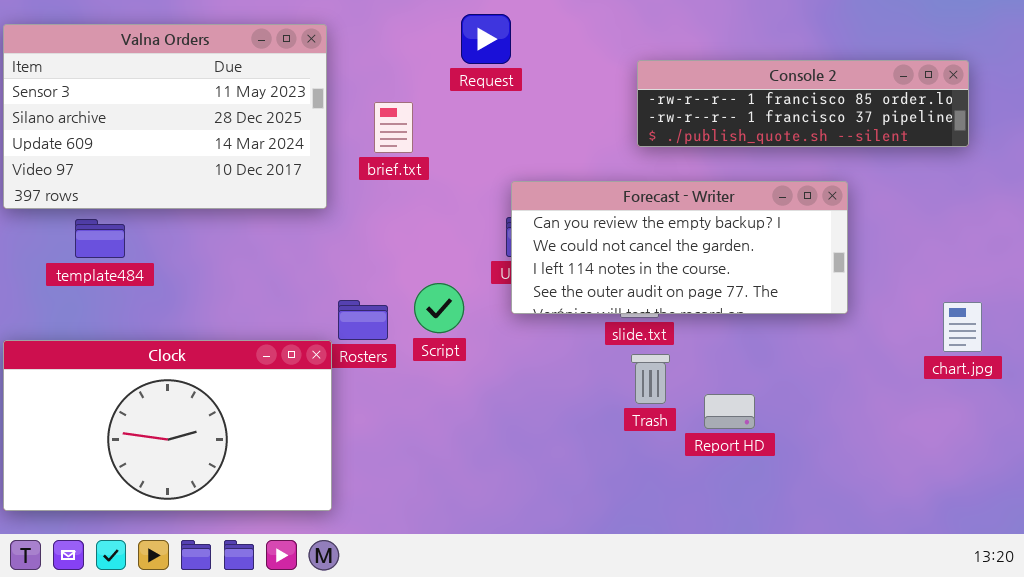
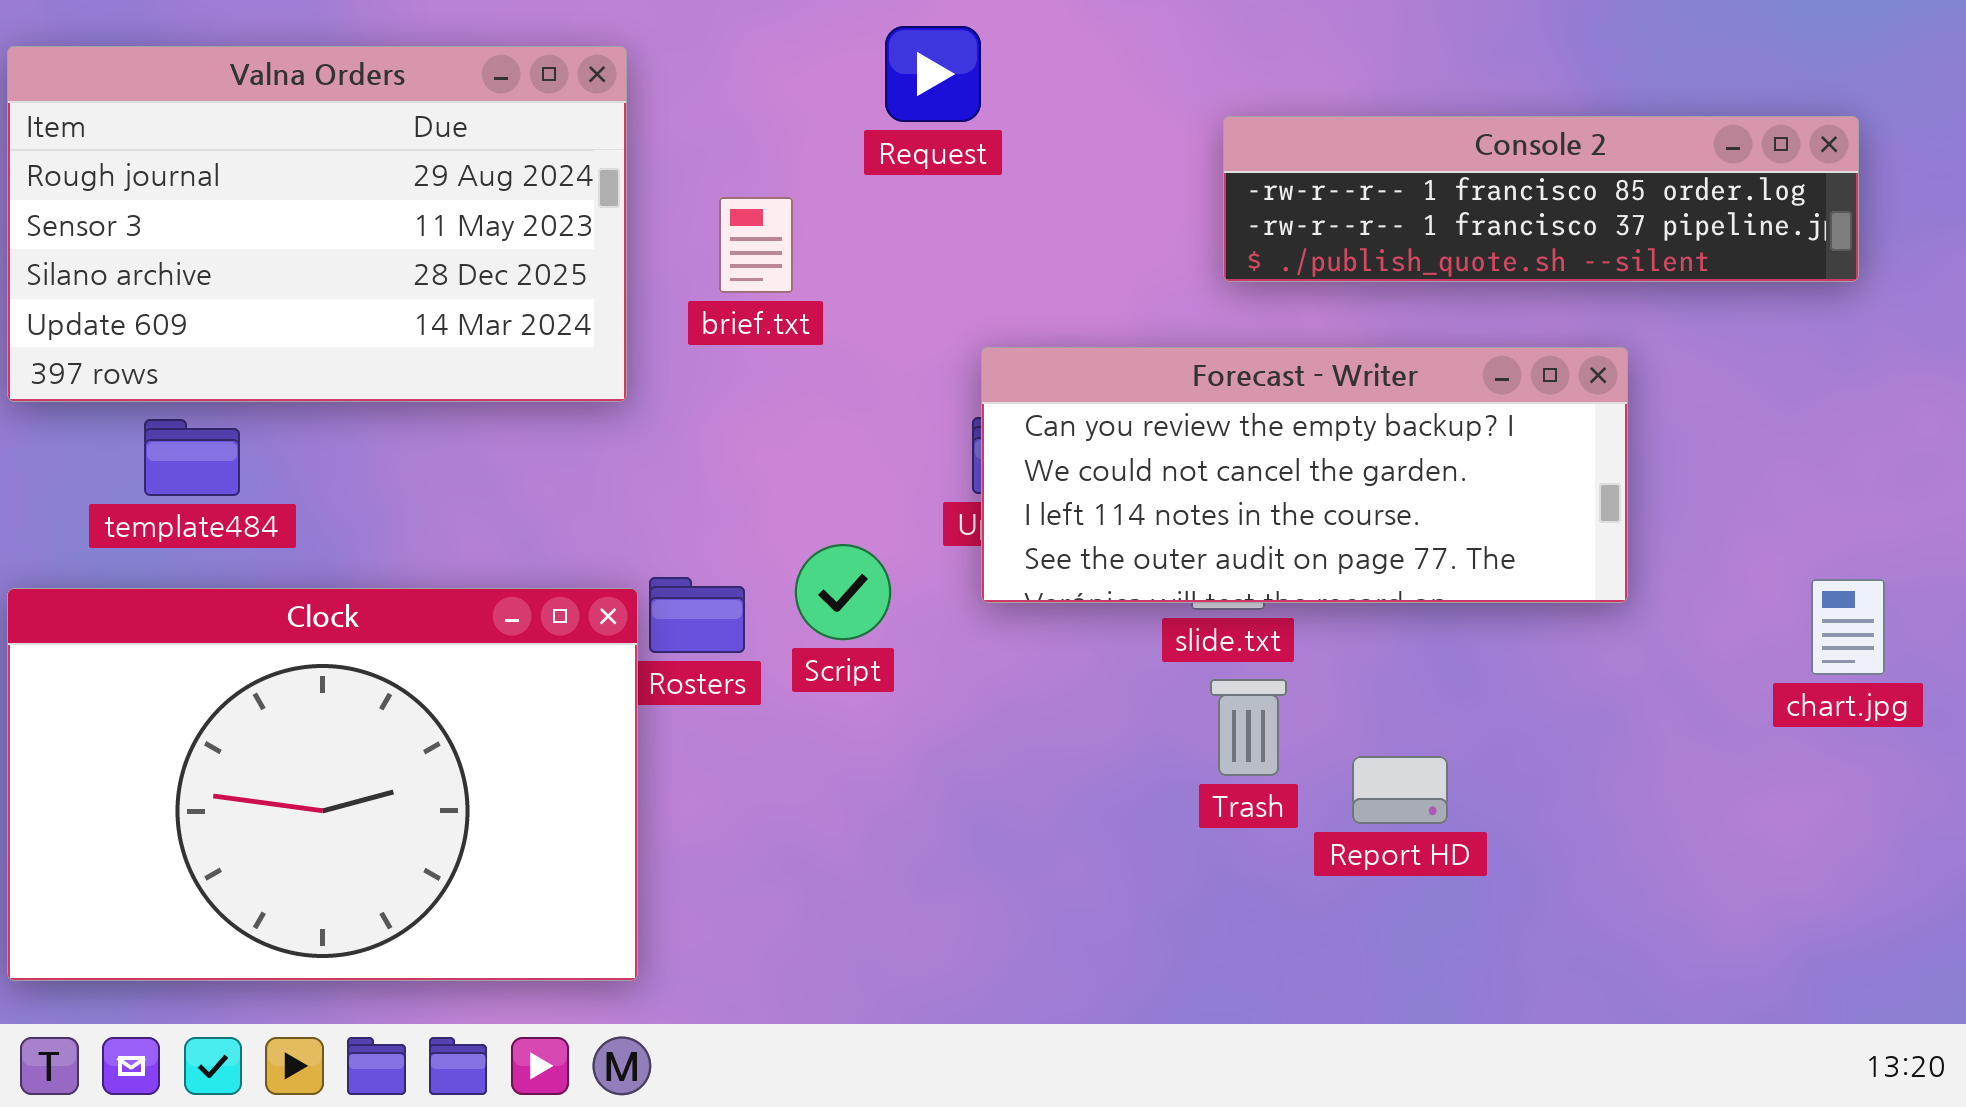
Valna Orders: [3,24,327,209] -> [7,46,627,402], scrolled up 1 row
Clock: [3,340,332,511] -> [7,588,638,981], resized

